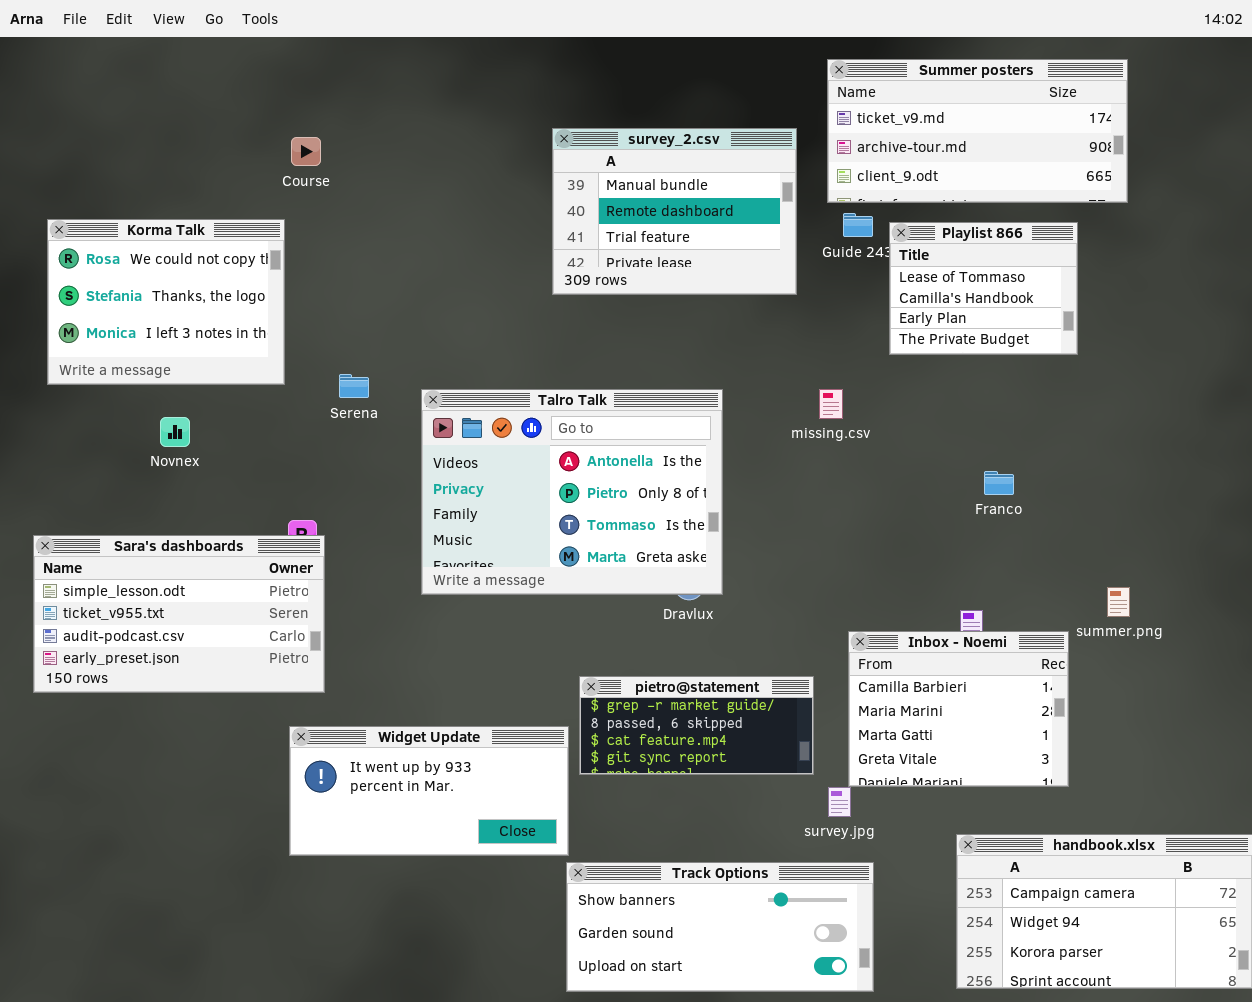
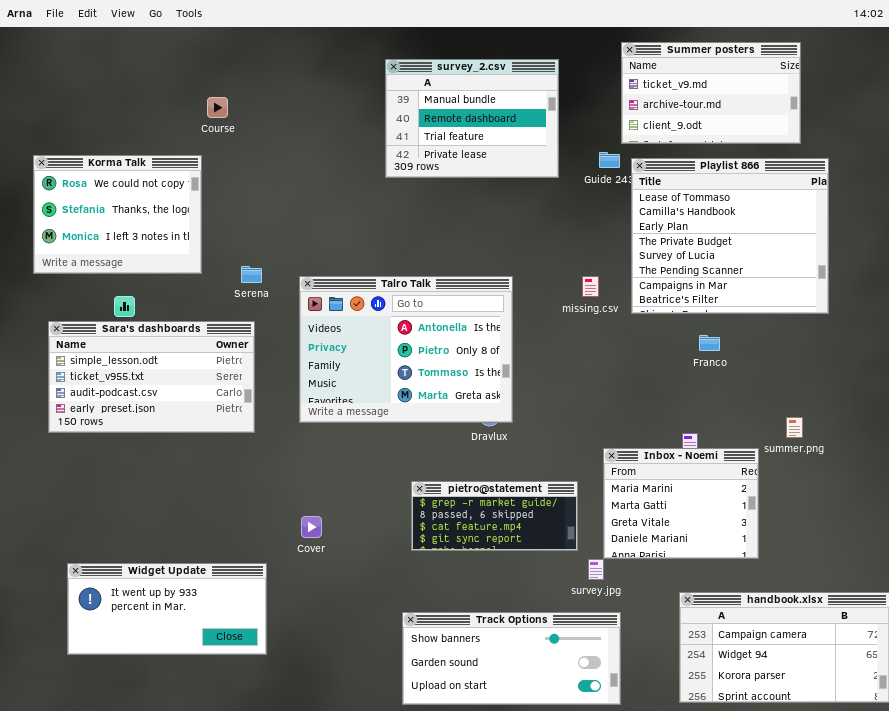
Summer posters: [827,59,1128,203] -> [621,42,801,144], resized
survey_2.csv: [552,128,797,295] -> [385,59,559,178], moved
Playlist 866: [889,222,1078,355] -> [631,158,829,314], resized
Sara's dashboards: [33,535,325,693] -> [48,321,255,433], moved
Inbox - Noemi: [848,631,1069,787] -> [603,448,759,559], scrolled down 1 row
Widget Update: [289,726,569,856] -> [67,563,267,655], moved

